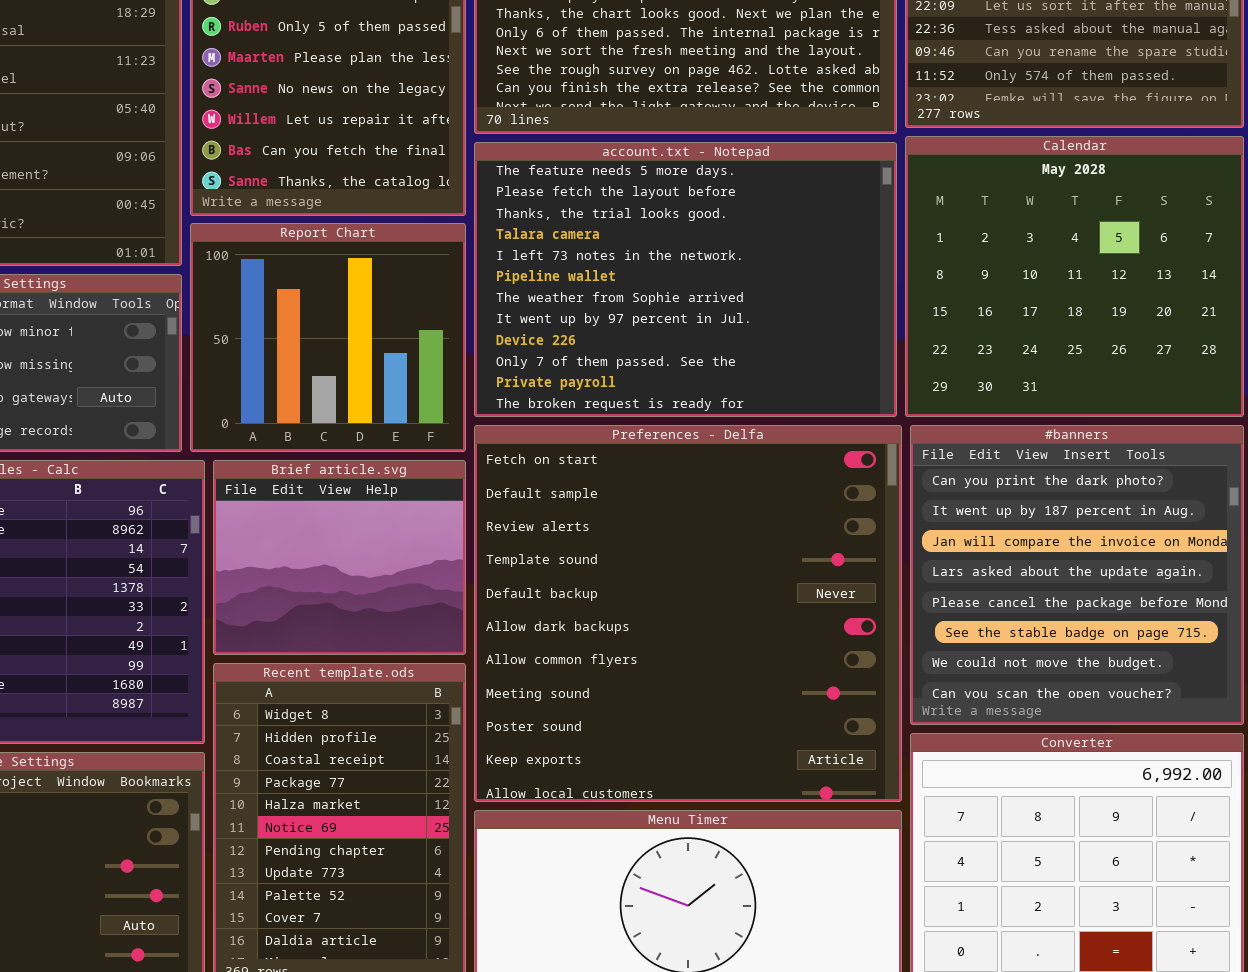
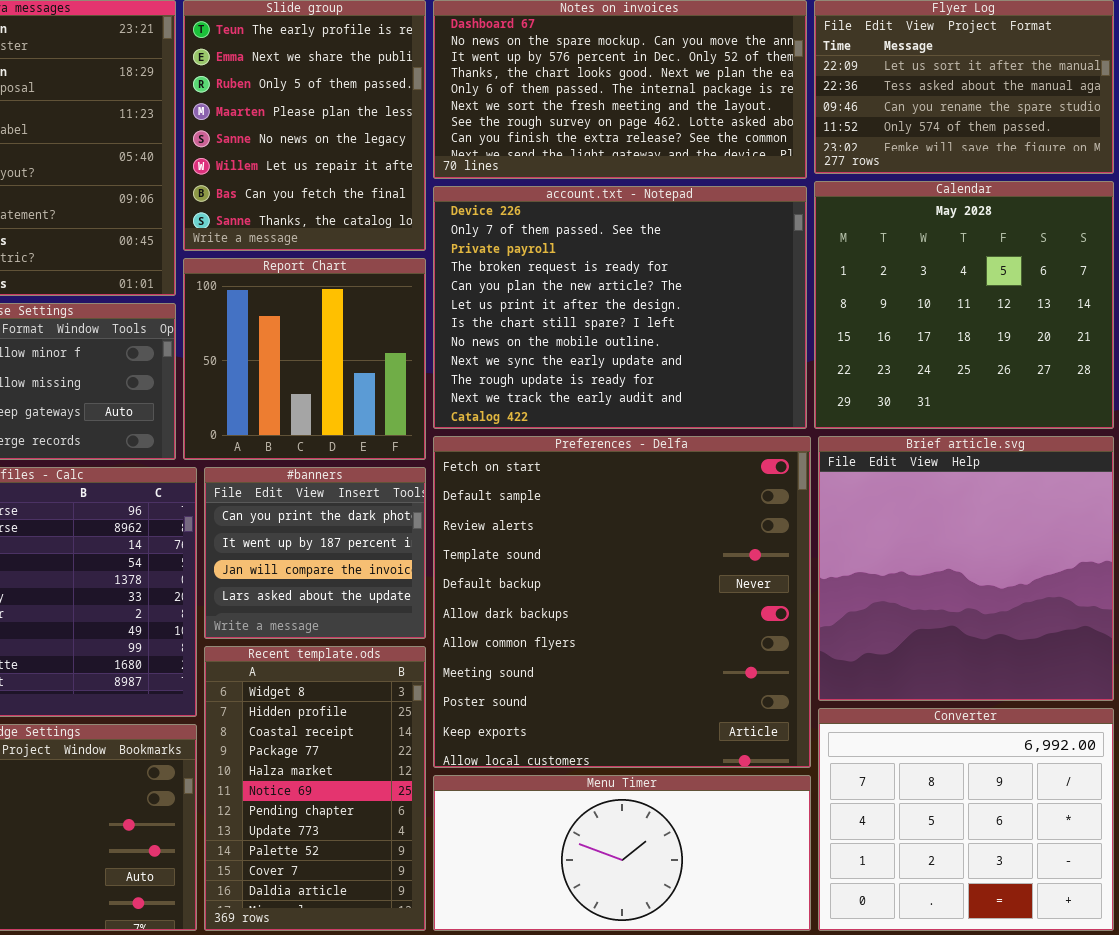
account.txt - Notepad: [474,142,897,417] -> [433,186,807,429], scrolled down 8 rows
#banners: [910,425,1244,725] -> [204,467,426,639], moved, resized
Brief article.svg: [213,460,466,655] -> [818,436,1114,701], moved, resized

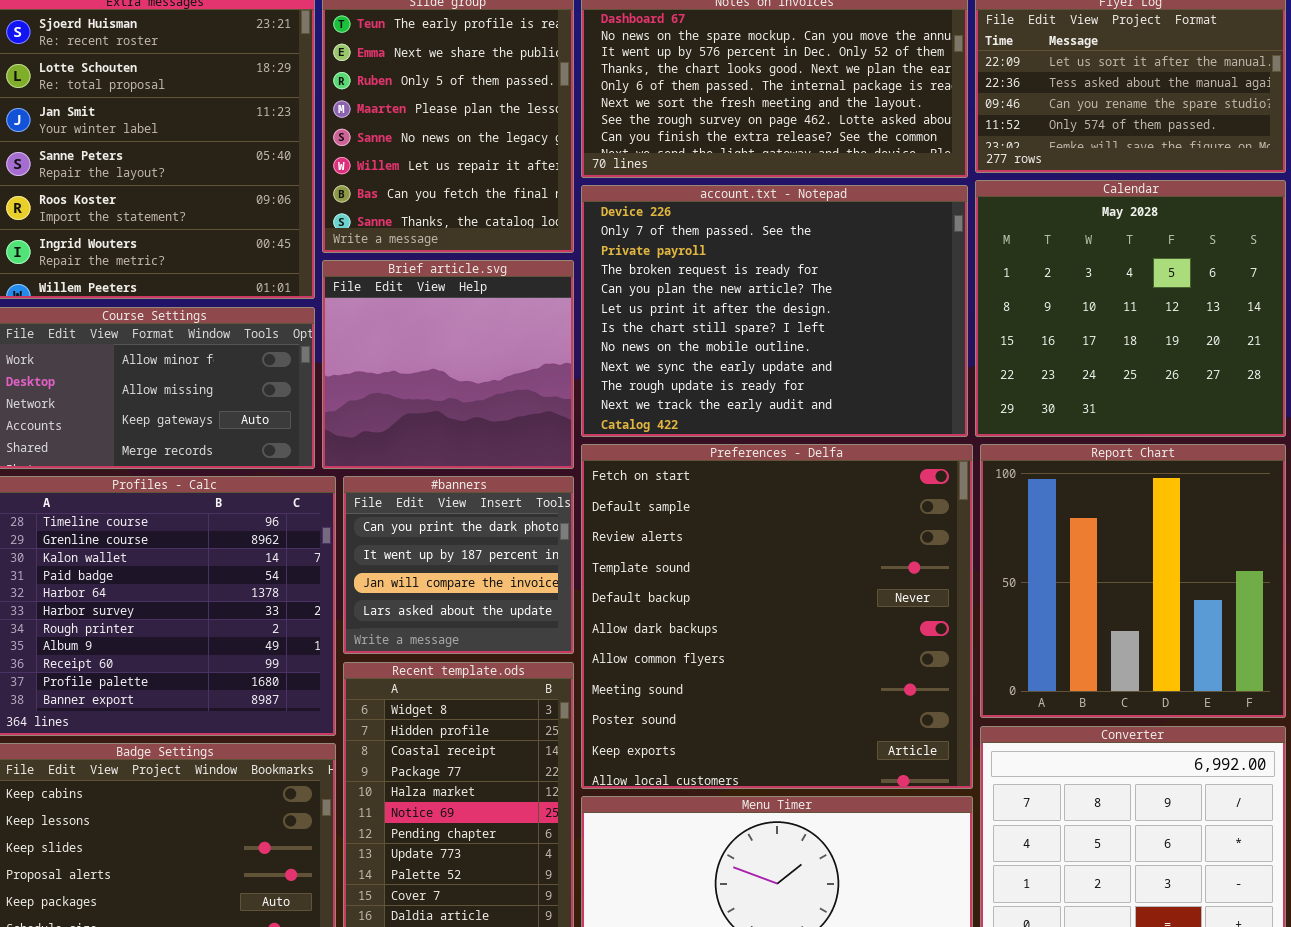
Report Chart: [183,258,426,460] -> [980,444,1286,718], moved, resized
Brief article.svg: [818,436,1114,701] -> [322,260,574,469], moved, resized

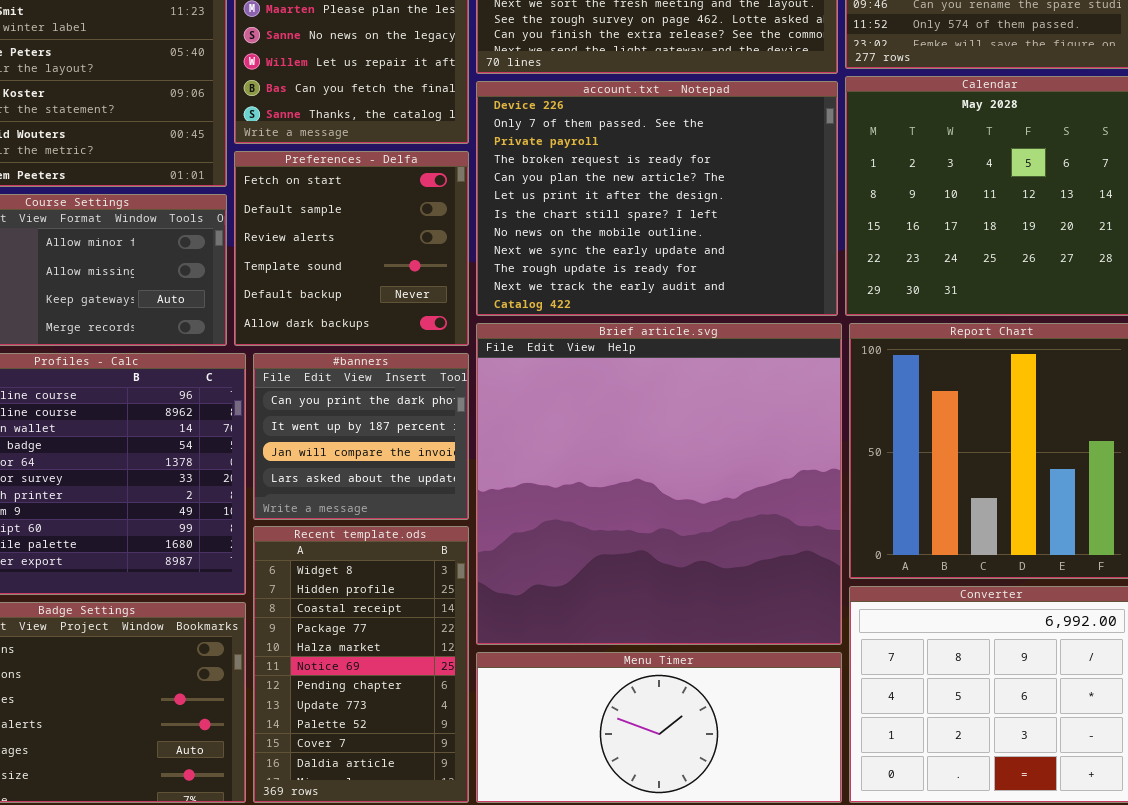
Brief article.svg: [322,260,574,469] -> [476,323,842,645], moved, resized
Preferences - Delfa: [581,444,973,789] -> [234,151,469,346], moved, resized

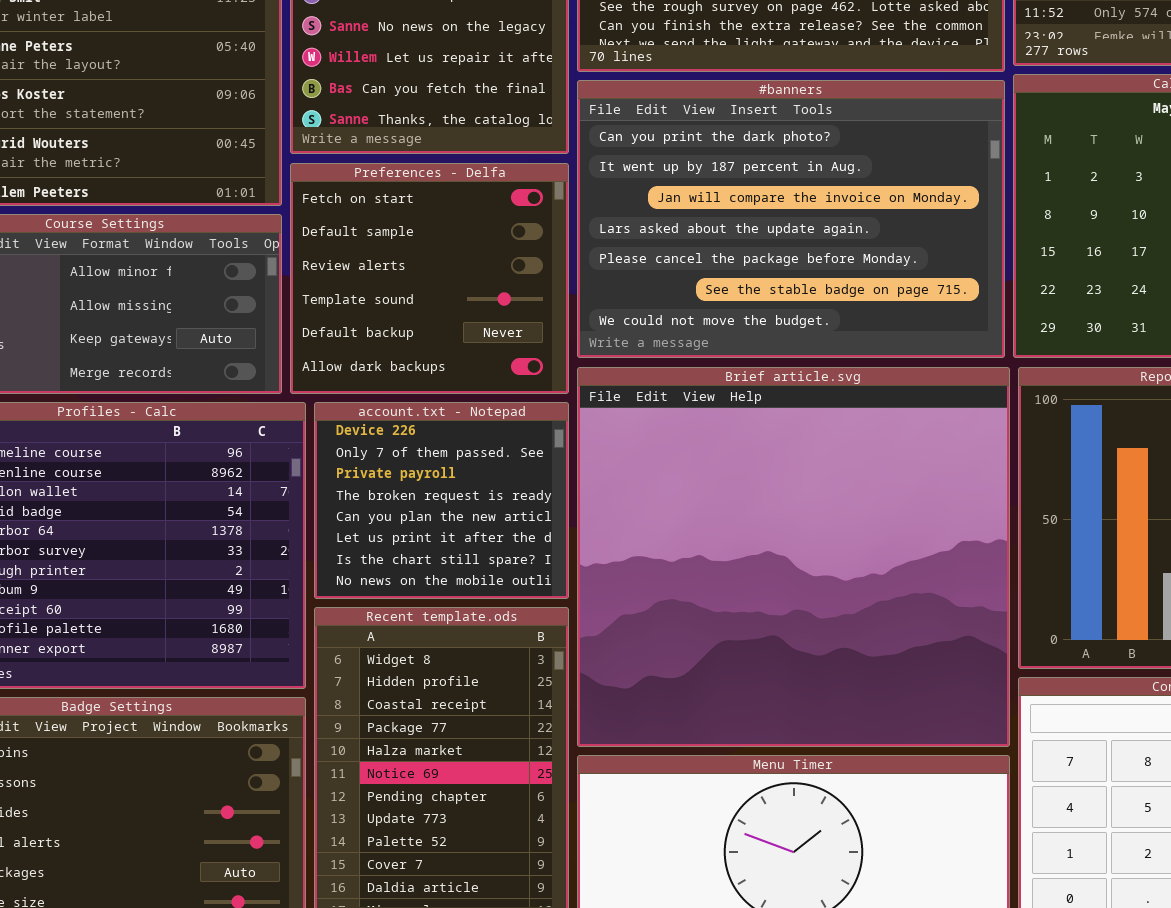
account.txt - Notepad: [476,81,838,316] -> [314,402,569,599], moved, resized
#banners: [253,353,469,520] -> [577,80,1005,358], moved, resized

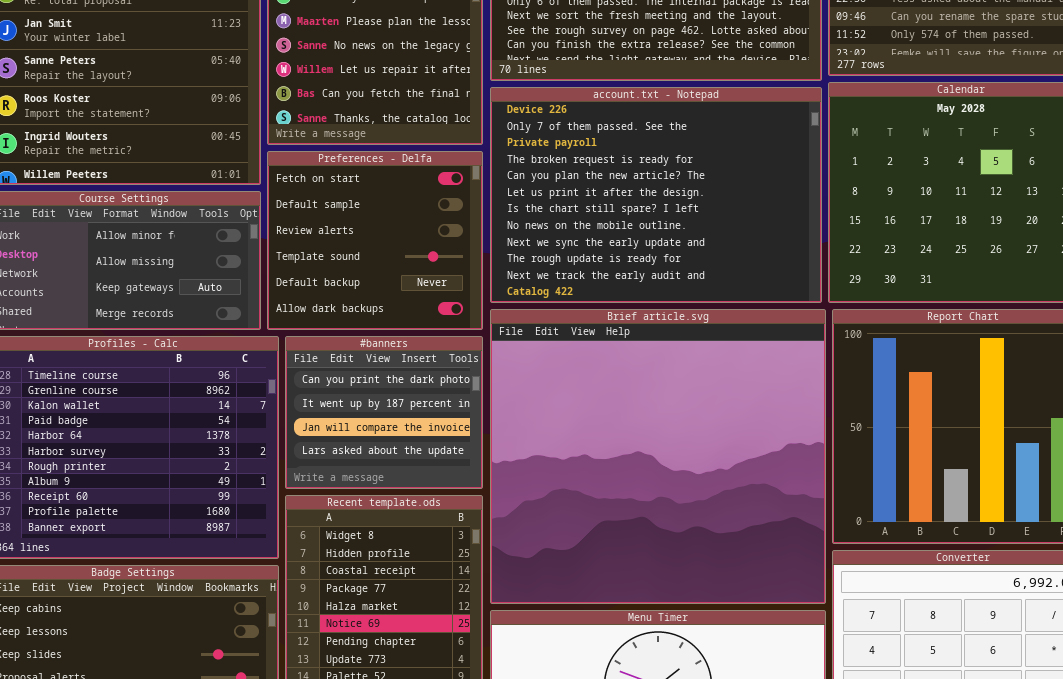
#banners: [577,80,1005,358] -> [285,336,483,489], moved, resized
account.txt - Notepad: [314,402,569,599] -> [490,87,822,303], moved, resized

